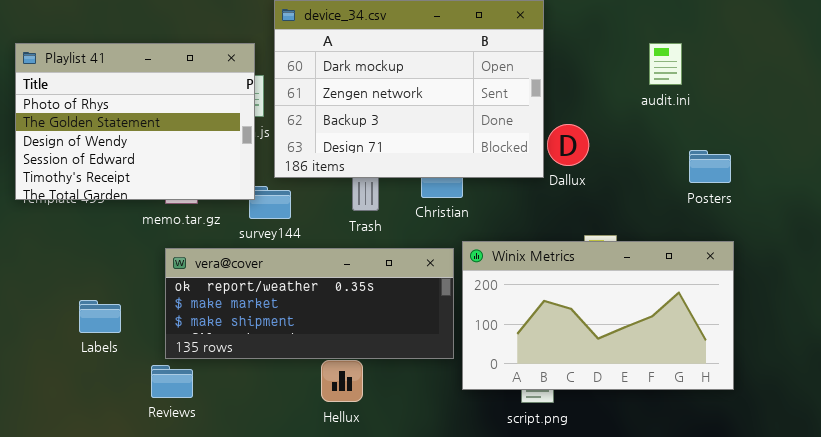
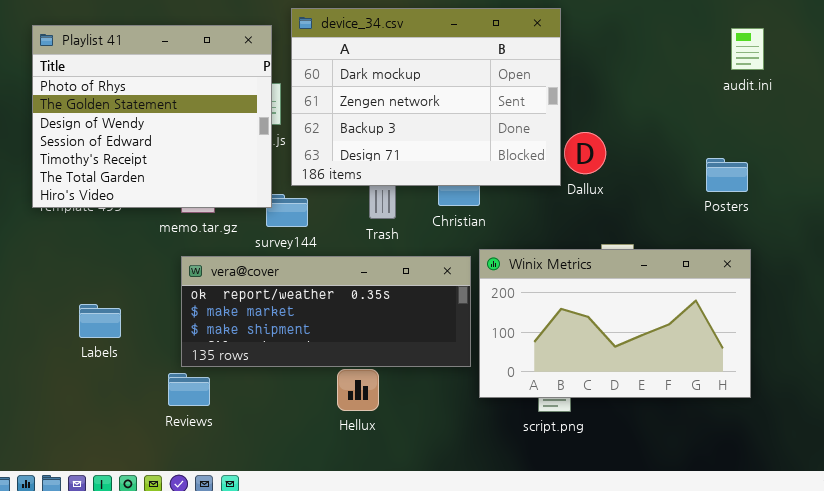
Playlist 41: [15,43,255,200] -> [32,25,272,208], resized
audit.ini: [649,43,682,85] -> [731,28,764,70], moved
Labels: [79,300,121,333] -> [79,304,121,338], moved

